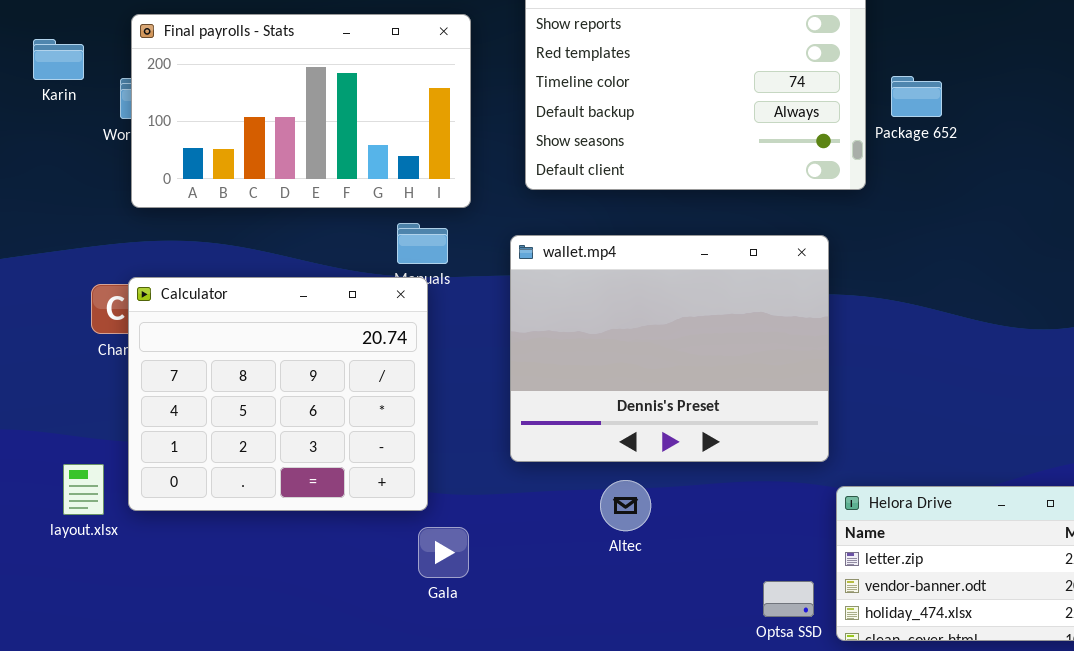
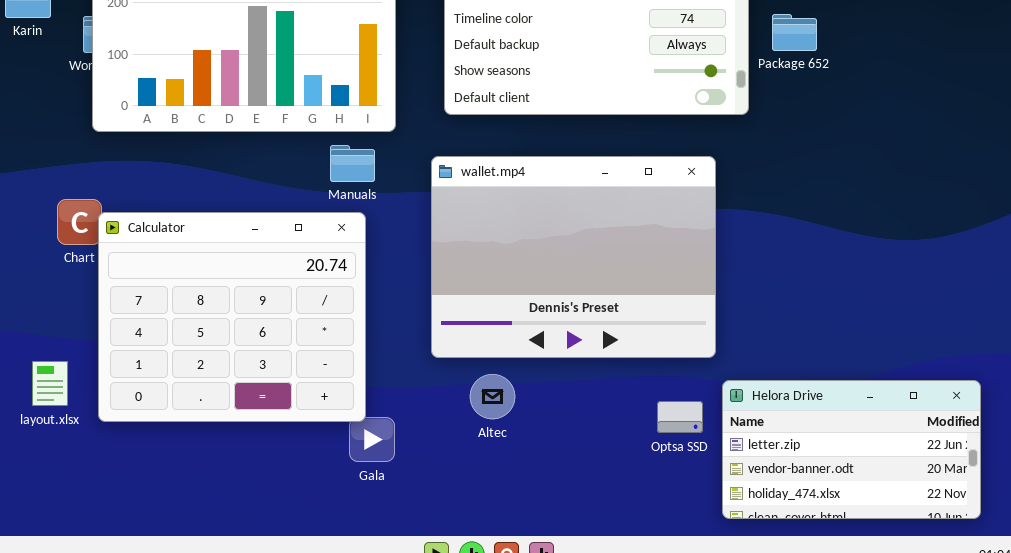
Calculator: [128,277,428,511] -> [98,212,366,422], moved
Altec: [600,480,651,531] -> [470,374,515,419], moved
Optsa SSD: [763,581,814,617] -> [657,401,703,433], moved

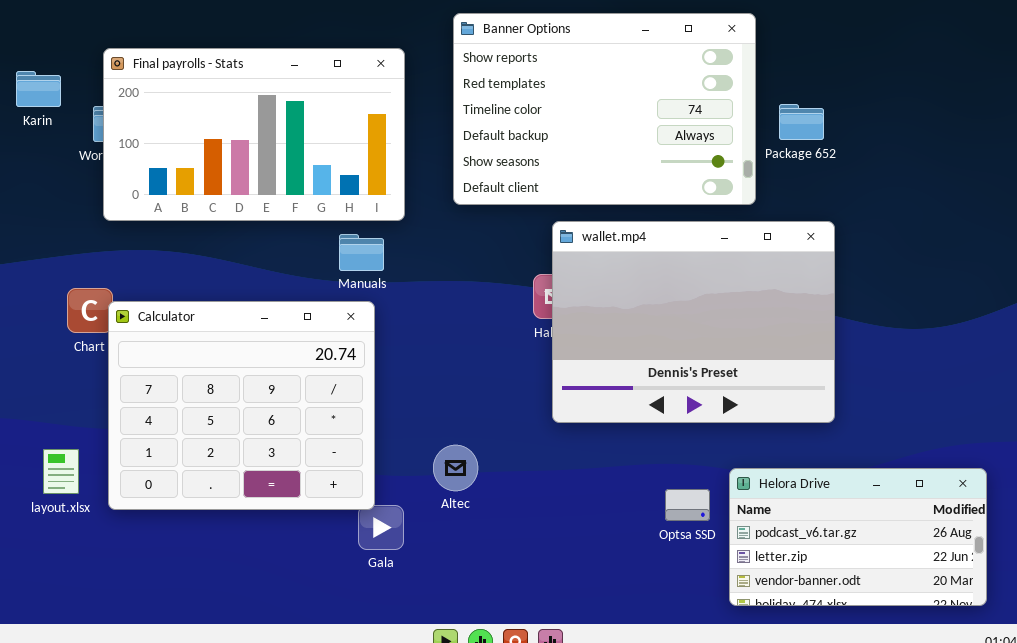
wallet.mp4: [431,156,716,358] -> [552,221,835,423], moved
Altec: [470,374,515,419] -> [433,445,478,491], moved
Helora Drive: [722,380,981,519] -> [729,468,987,606], scrolled up 1 row

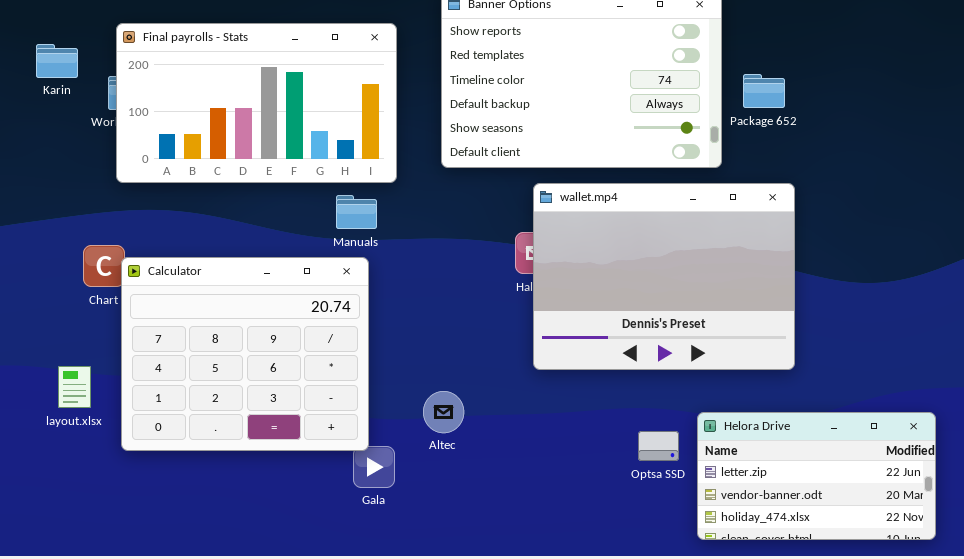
layout.xlsx: [43,449,79,494] -> [58,366,91,408], moved
Helora Drive: [729,468,987,606] -> [697,412,936,540], scrolled down 1 row

